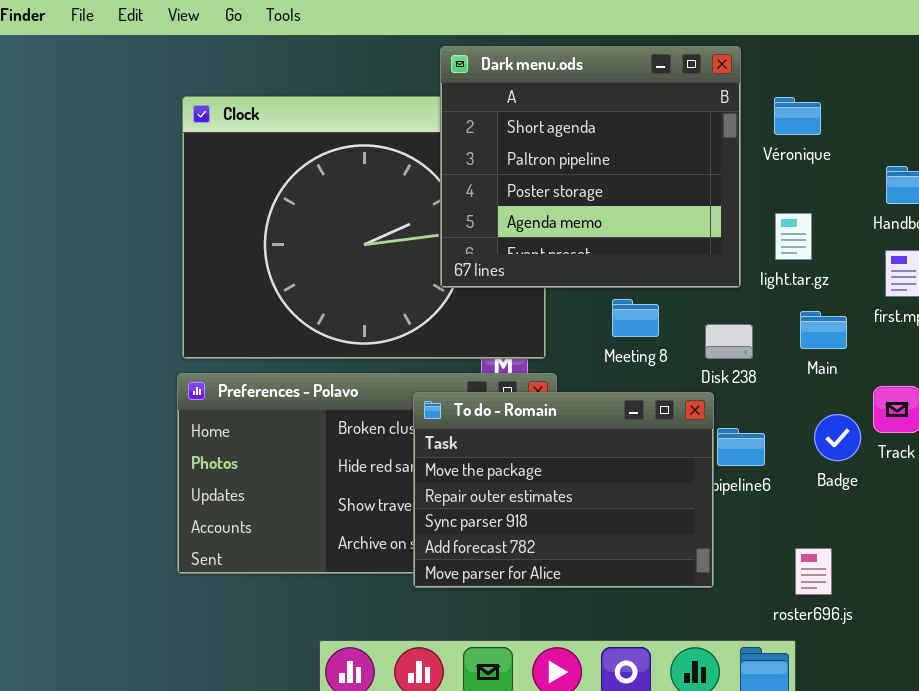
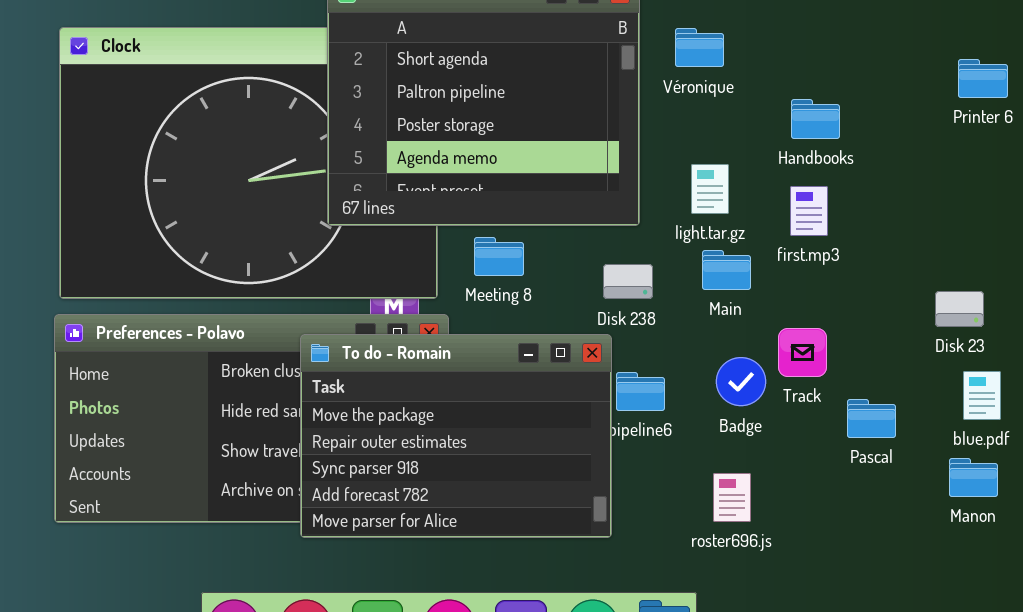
light.tar.gz: [775,213,812,260] -> [691,164,729,214], moved
Meeting 8: [612,299,659,337] -> [474,237,524,276], moved
roster696.js: [795,548,832,595] -> [713,473,751,522], moved

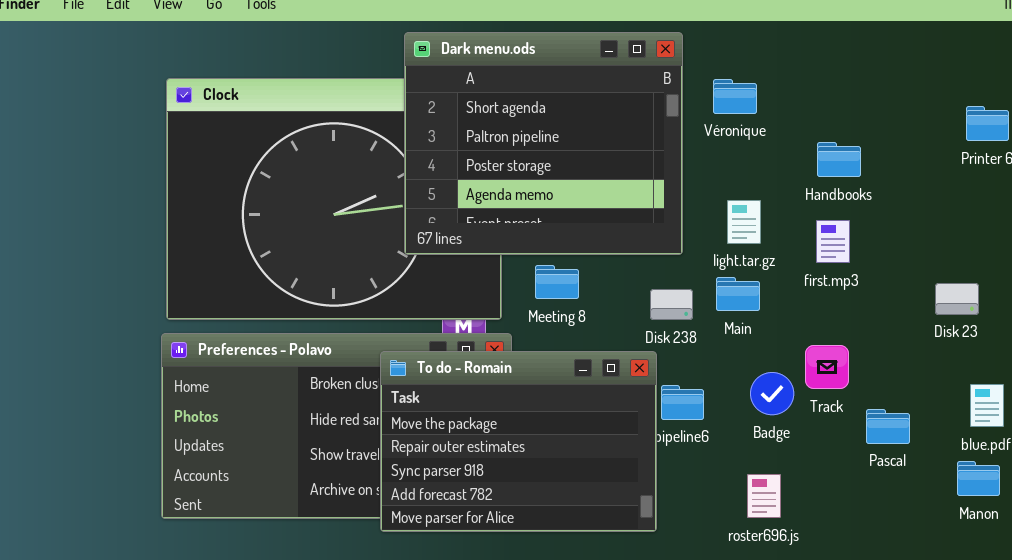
Main: [702,250,751,290] -> [716,277,760,311], moved
Disk 23: [935,291,984,327] -> [935,283,979,315], moved

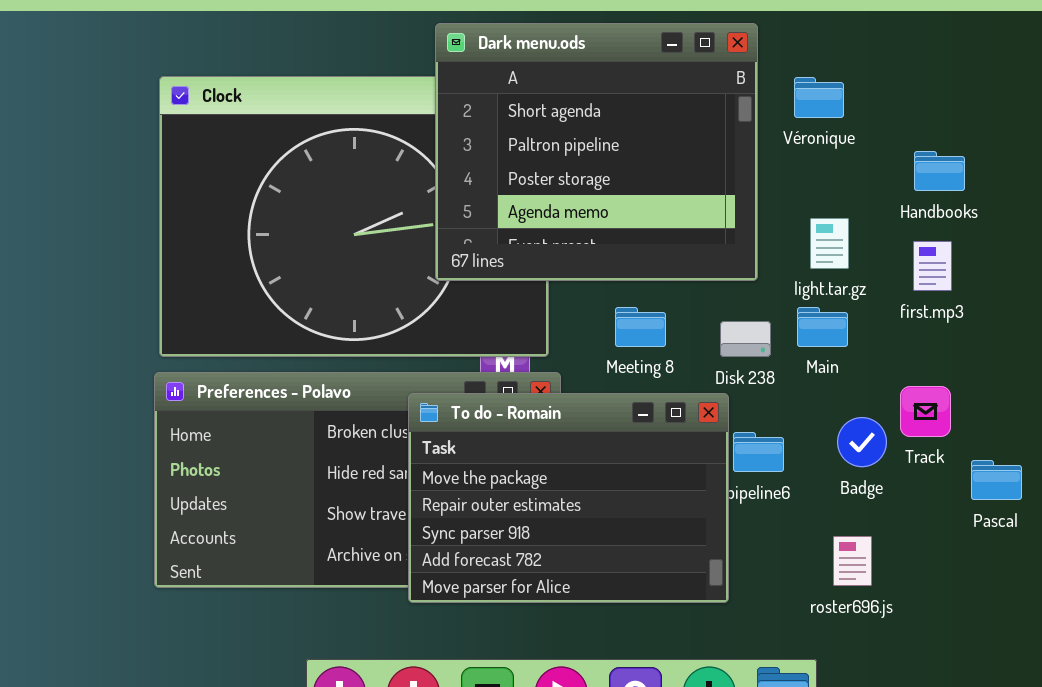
Meeting 8: [535,265,579,299] -> [615,307,666,347], moved

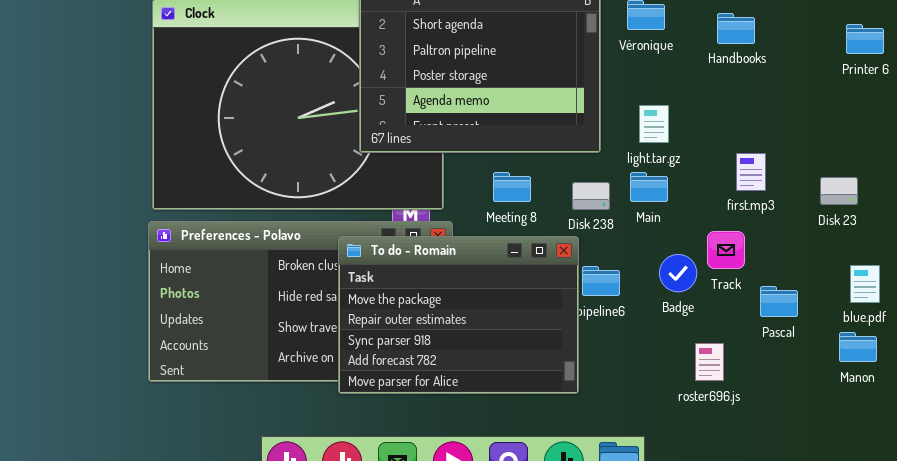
Handbooks: [914,151,965,191] -> [717,13,755,44], moved
first.mp3: [913,241,952,291] -> [736,153,766,191], moved
roster696.js: [833,536,872,586] -> [695,343,724,381], moved

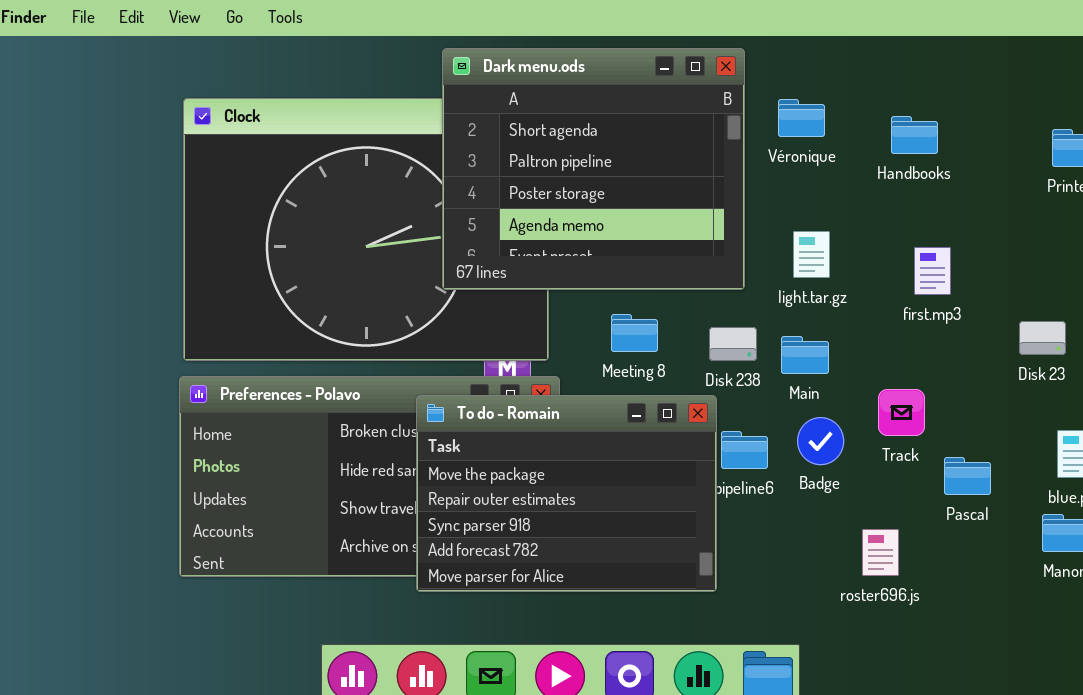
first.mp3: [736,153,766,191] -> [914,247,951,295], moved
Main: [630,172,668,202] -> [781,336,829,374], moved
Badge: [659,254,697,292] -> [797,417,844,465], moved

